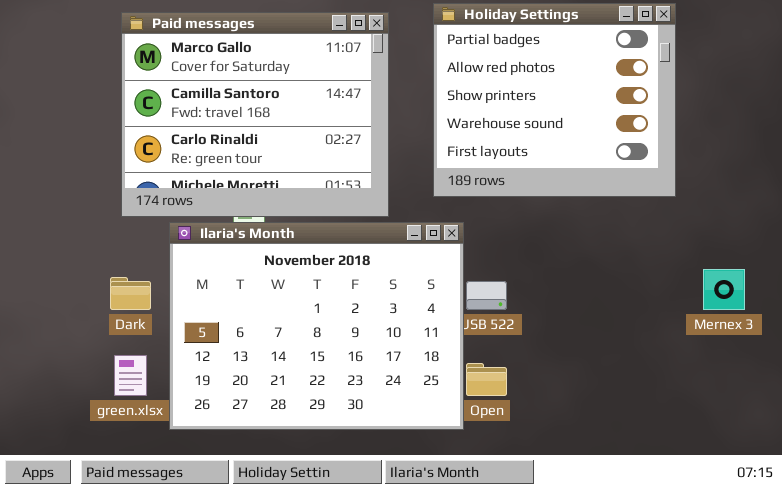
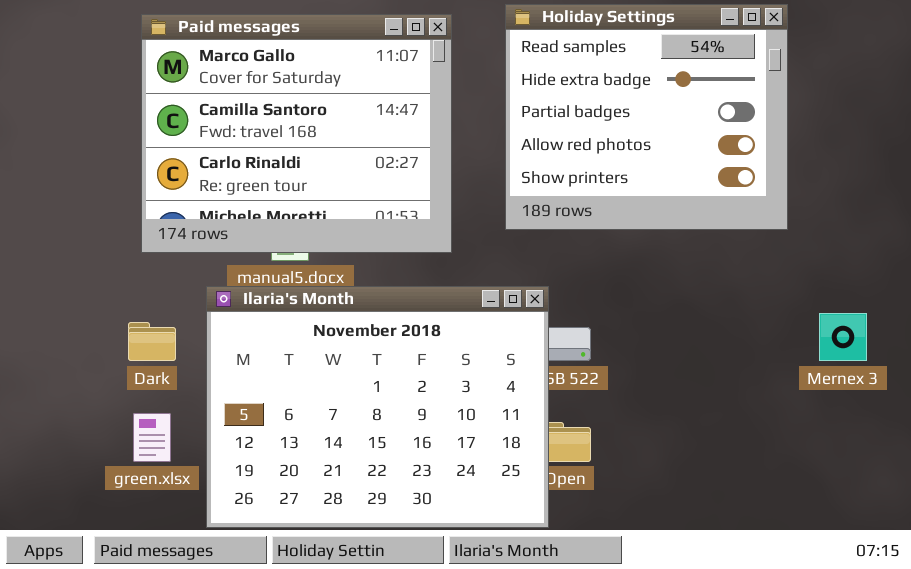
Holiday Settings: [433,3,676,197] -> [505,4,788,230], scrolled up 2 rows
Ilaria's Month: [169,222,464,430] -> [206,286,549,528], moved

